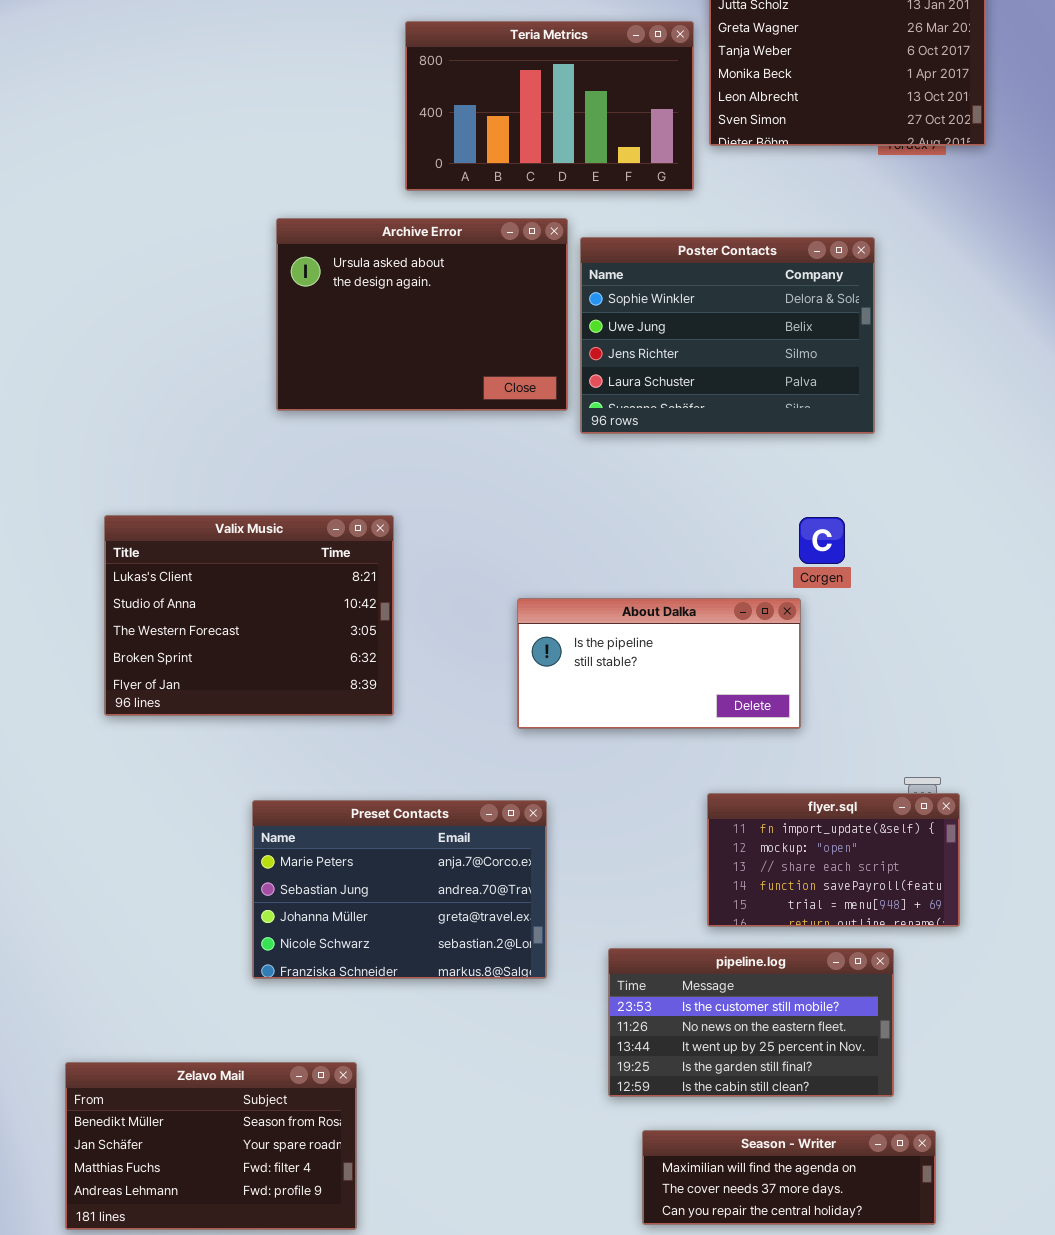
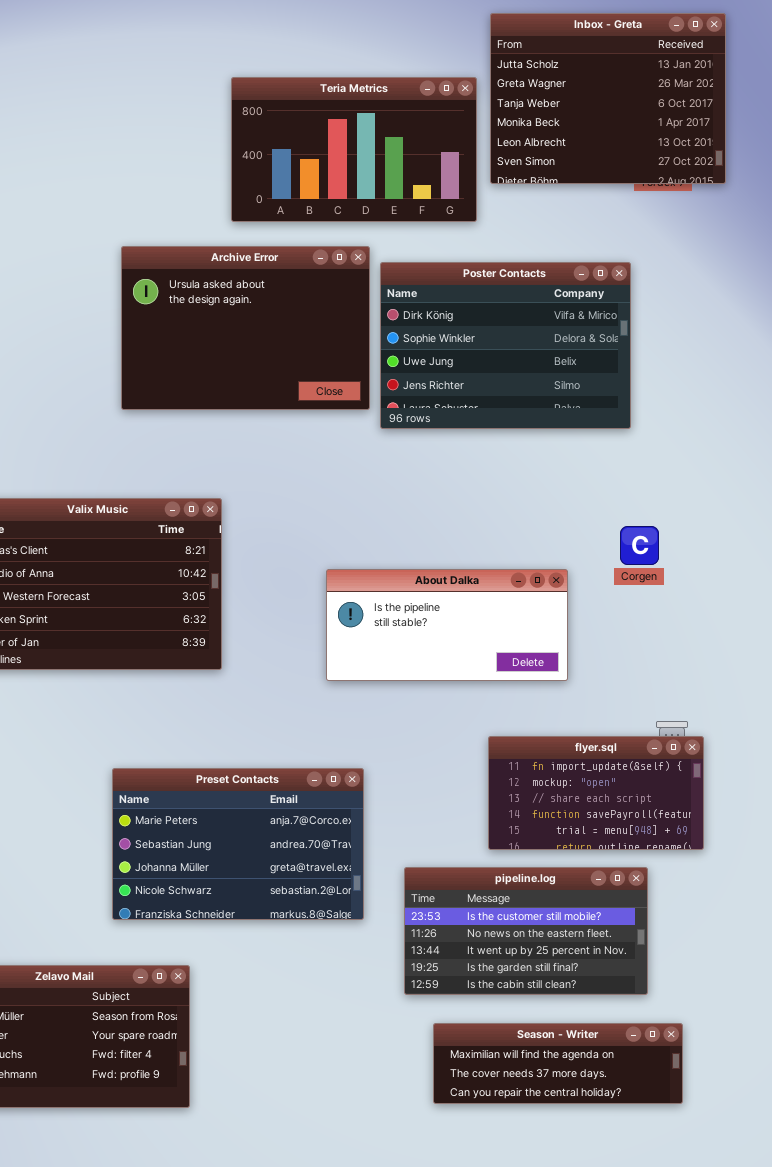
Poster Contacts: [580,237,875,434] -> [380,262,631,429], scrolled up 1 row
Corgen: [799,517,845,564] -> [620,526,659,565], moved
Preset Contacts: [252,800,547,979] -> [112,768,364,920], moved

